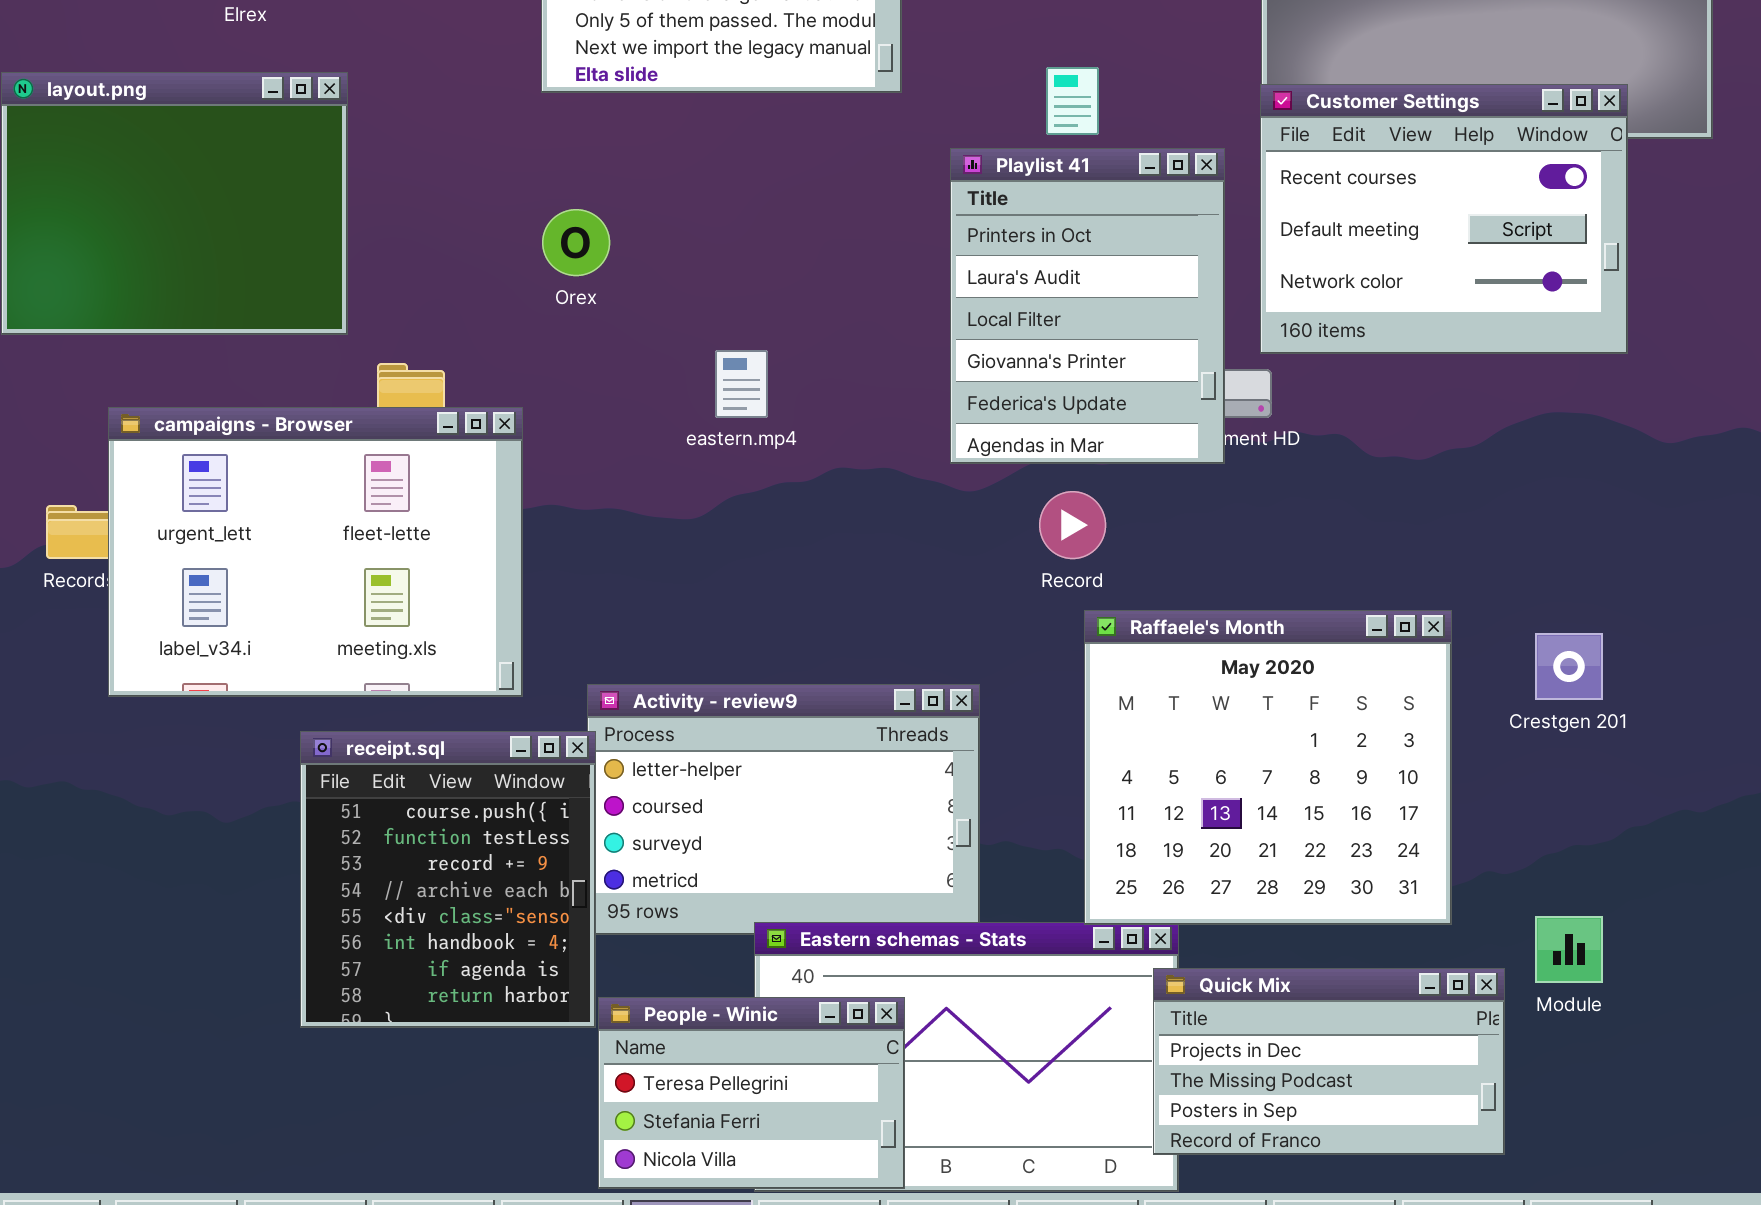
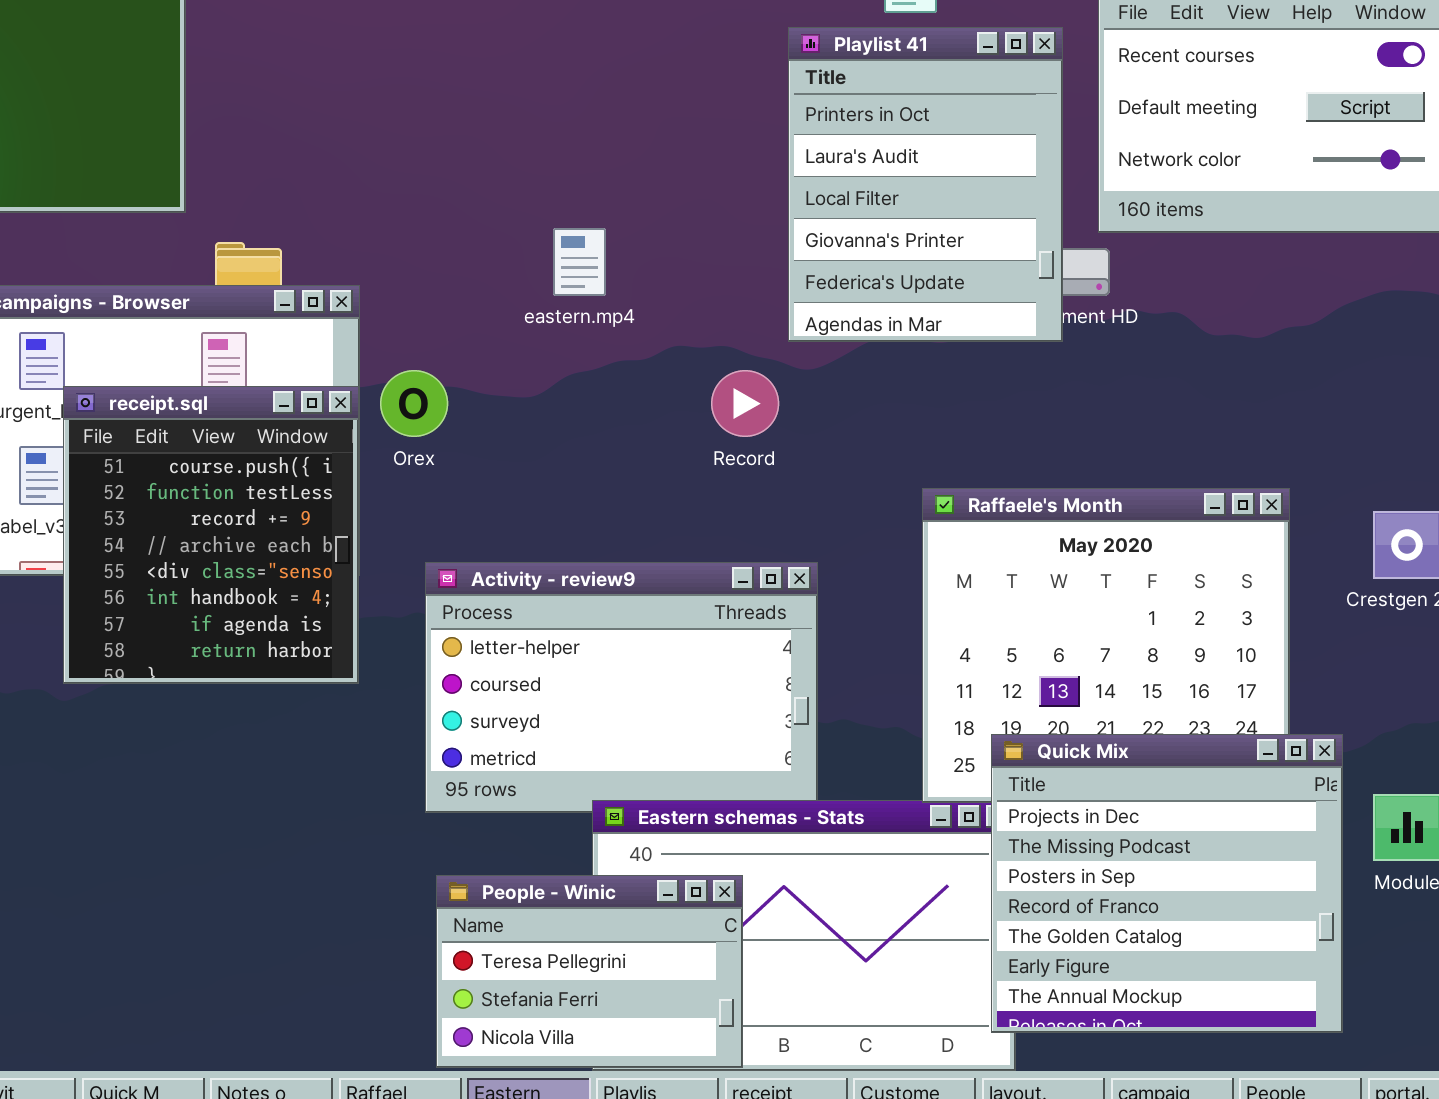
Orex: [542,209,610,276] -> [380,370,448,437], moved
Record: [1039,491,1106,559] -> [711,370,779,437], moved
receipt.sql: [300,731,596,1028] -> [63,386,359,684], moved
Quick Mix: [1153,968,1505,1155] -> [991,734,1343,1033], resized

